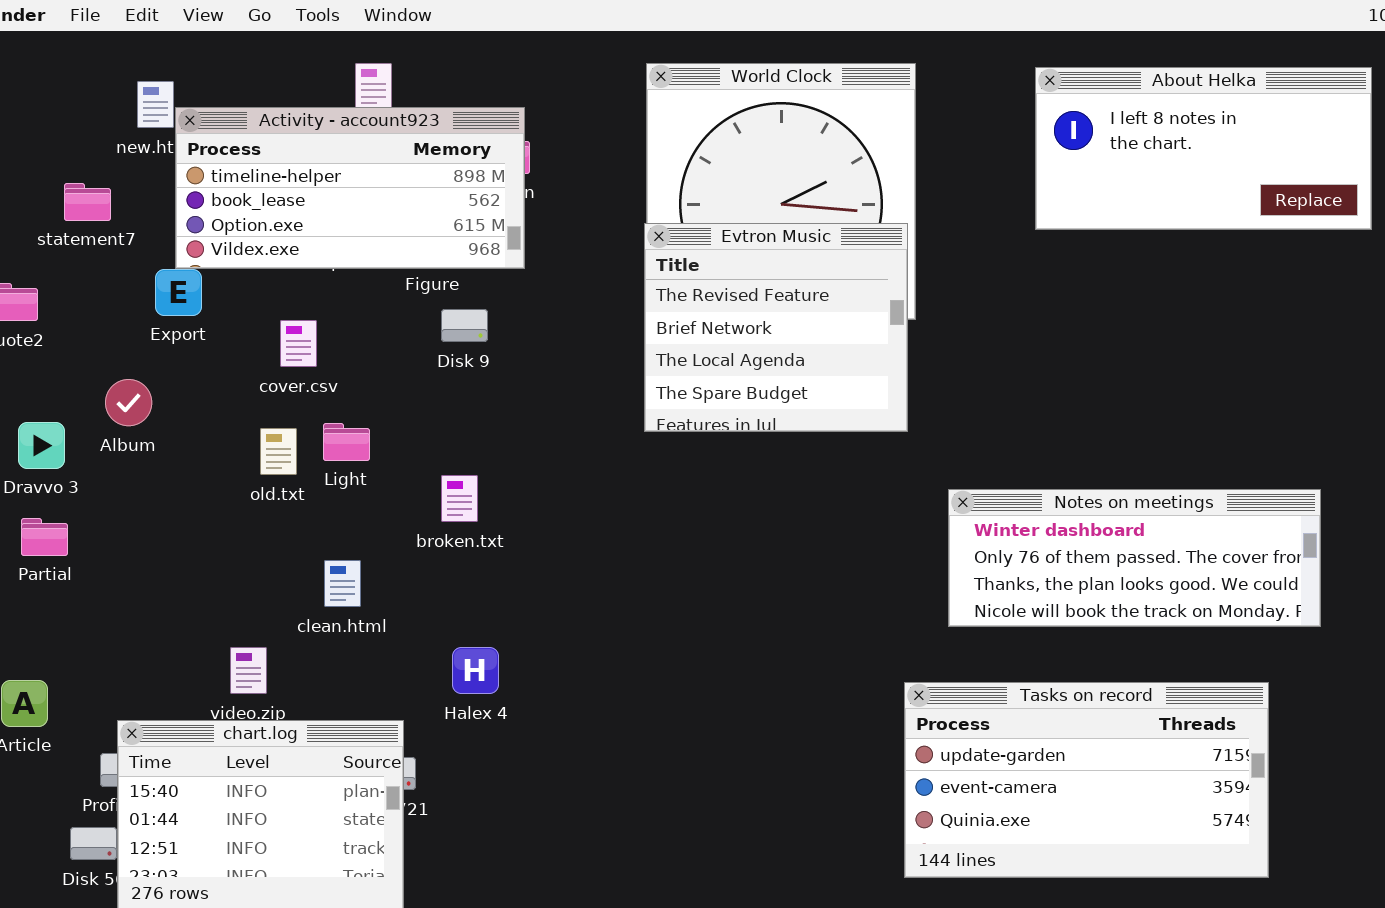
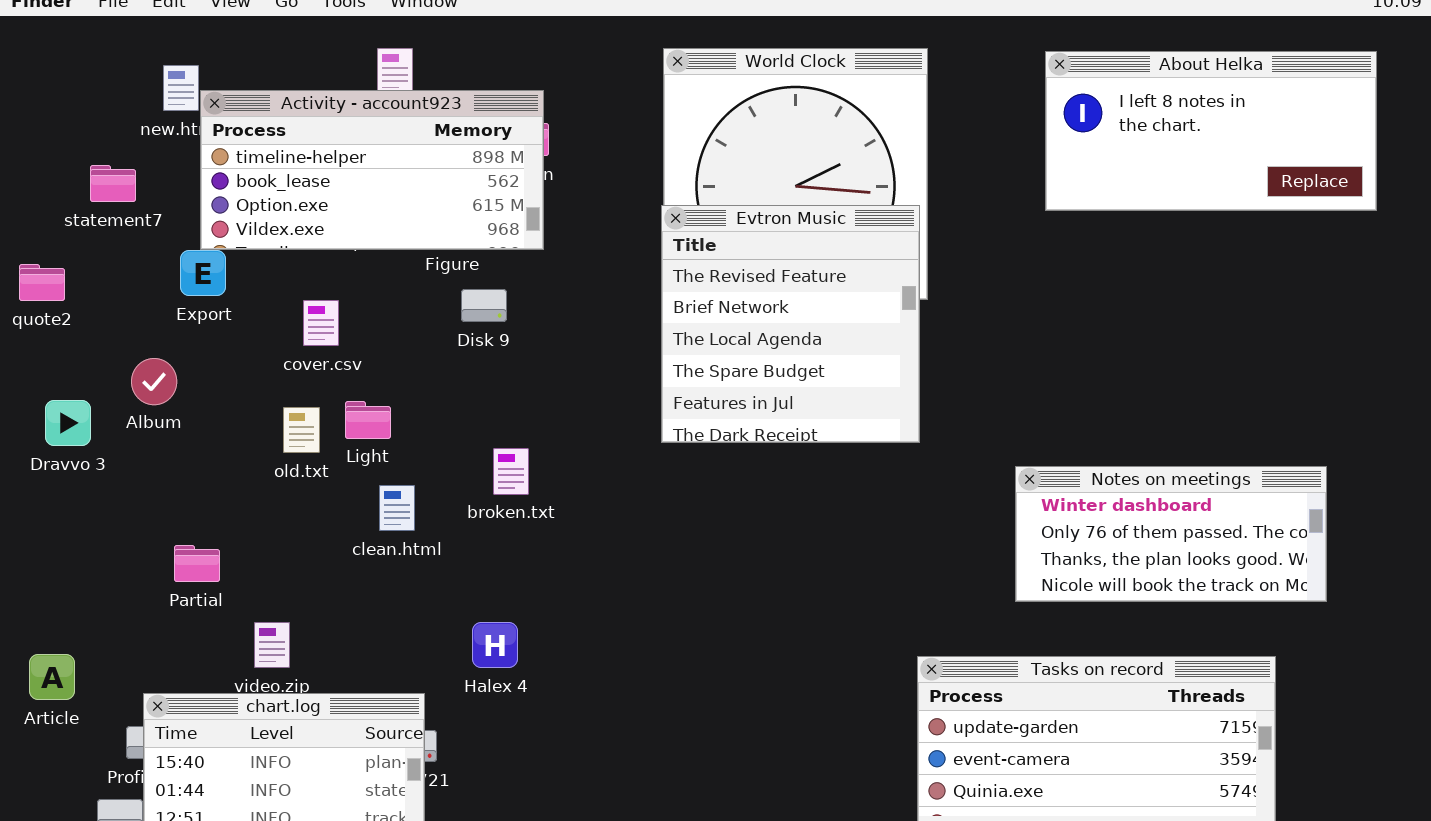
Evtron Music: [644,223,908,432] -> [661,205,920,443], resized
broken.txt: [441,475,478,522] -> [493,448,529,495], moved
Notes on meetings: [948,489,1321,627] -> [1015,466,1327,602], resized
Partial: [21,518,68,556] -> [174,545,220,582], moved
clean.html: [324,560,361,607] -> [379,485,415,531], moved

